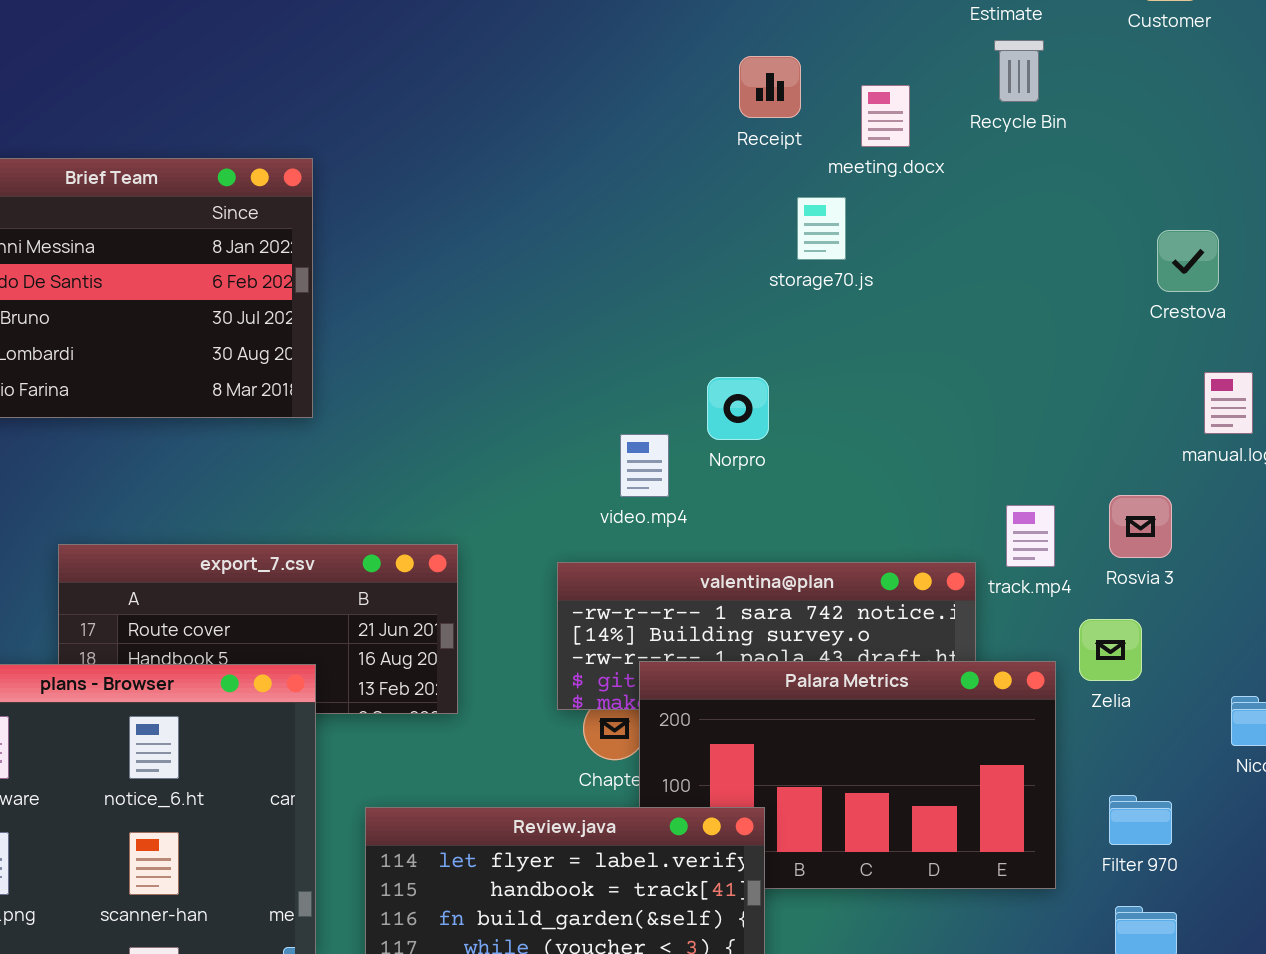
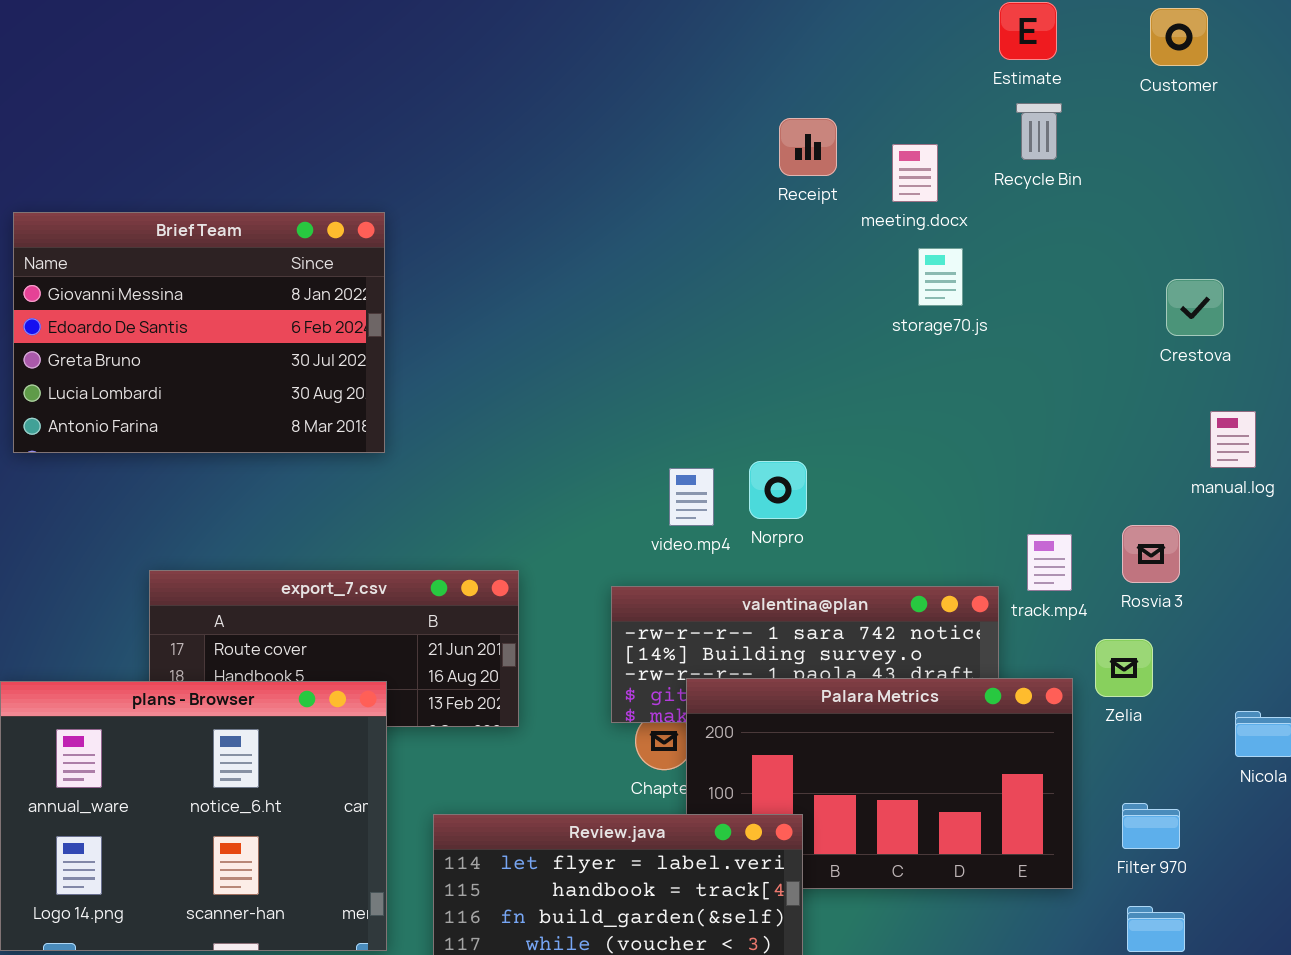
storage70.js: [797,197,846,260] -> [918,248,963,306], moved
Norpro: [707,377,769,440] -> [749,461,807,519], moved

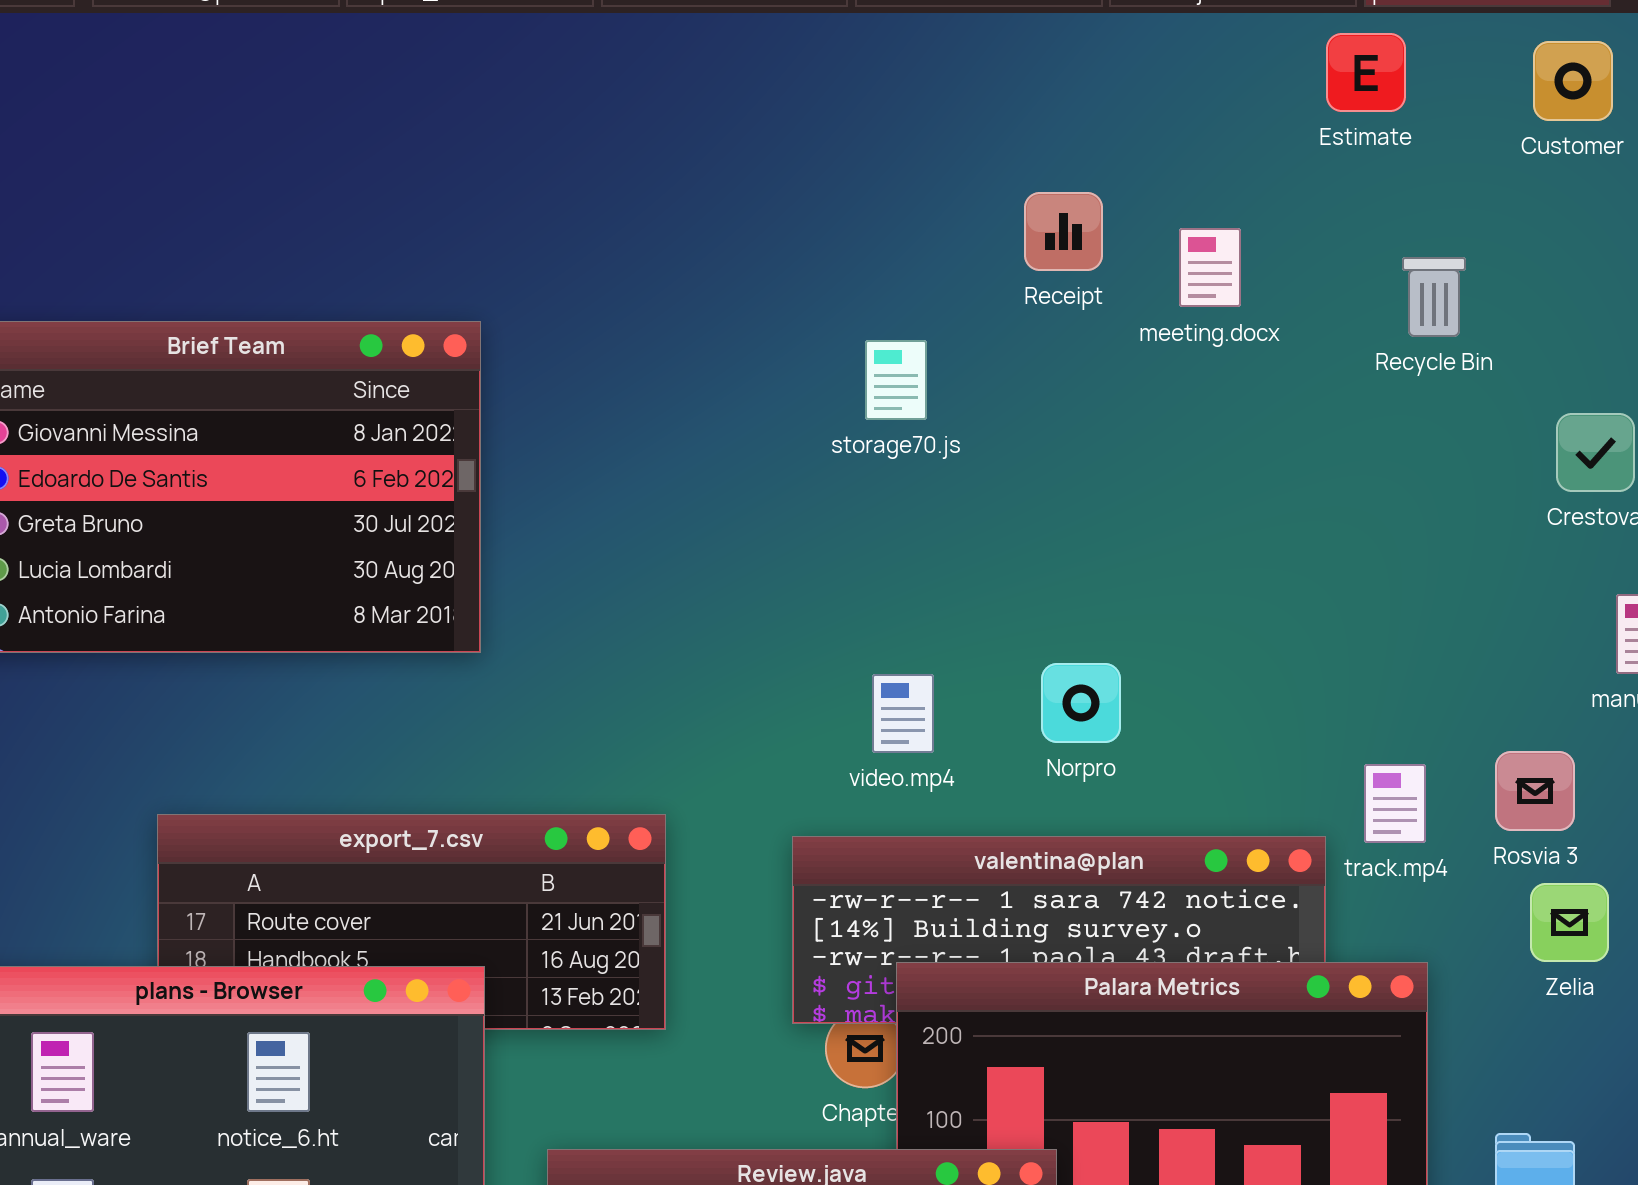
Recycle Bin: [1016,103,1062,160] -> [1402,257,1466,337], moved
storage70.js: [918,248,963,306] -> [865,340,927,420], moved
Norpro: [749,461,807,519] -> [1041,663,1121,743], moved
Zelia: [1095,639,1153,697] -> [1530,883,1609,962], moved

